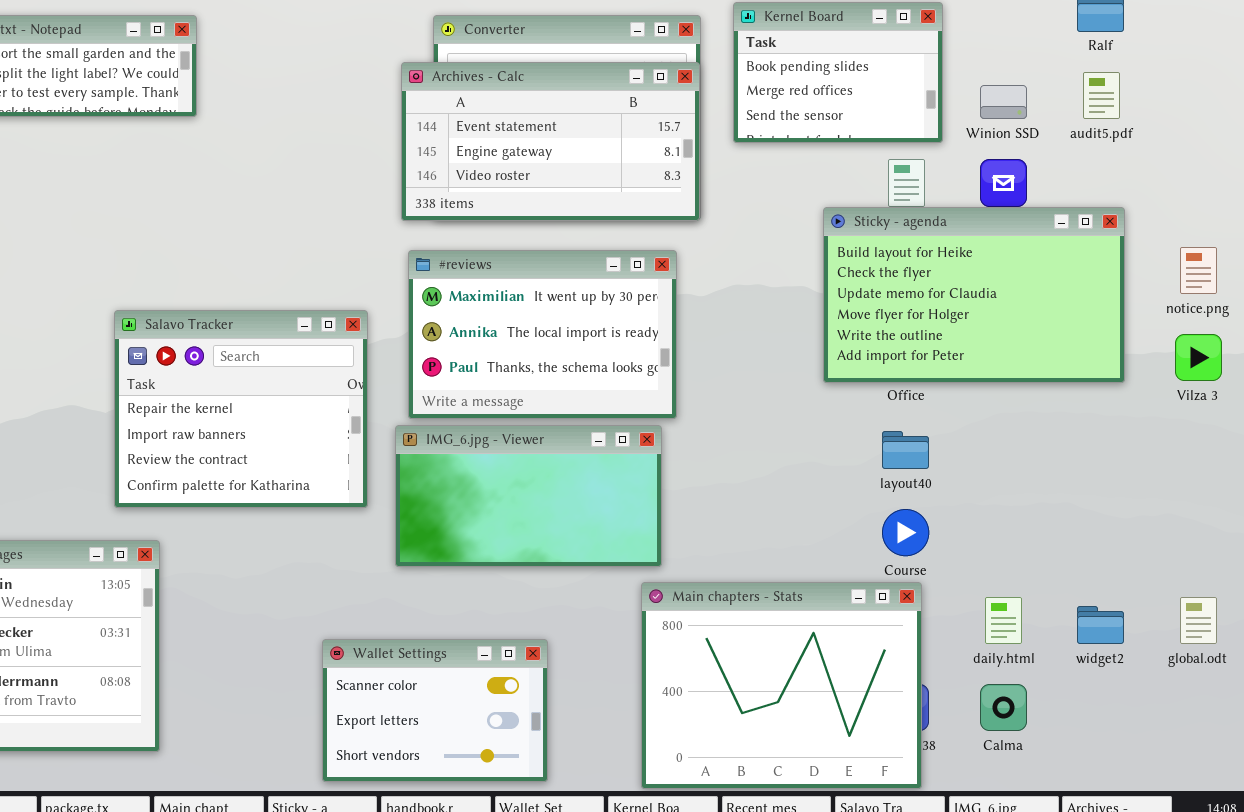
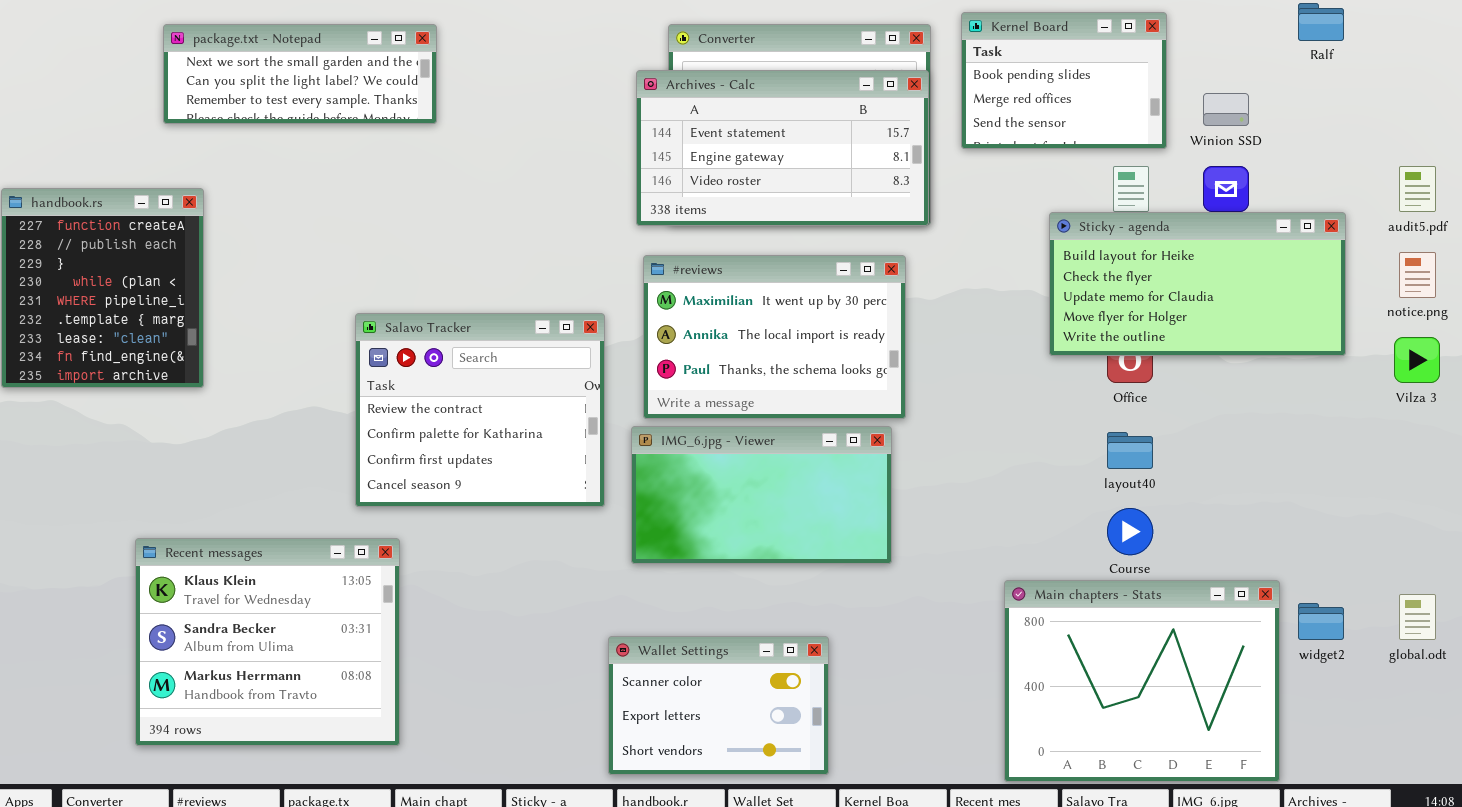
audit5.pdf: [1083,72,1120,119] -> [1399,166,1436,212], moved
Sticky - agenda: [823,207,1125,383] -> [1049,212,1346,356], resized
Salavo Tracker: [114,310,368,508] -> [355,313,605,507], scrolled down 2 rows
Main chapters - Stats: [641,582,922,789] -> [1004,580,1280,782], moved
Wallet Settings: [322,639,548,782] -> [608,636,829,775], moved

